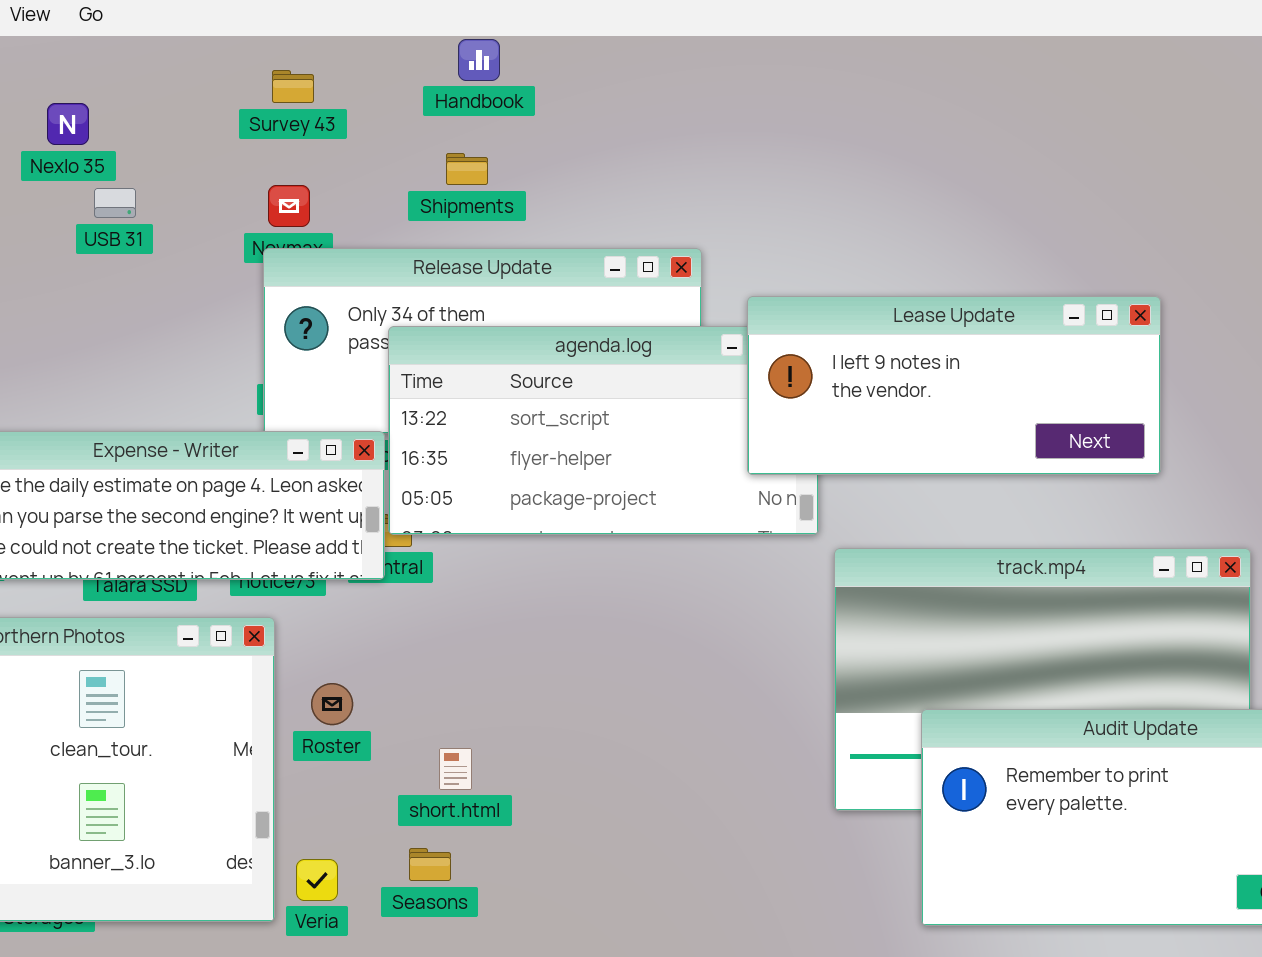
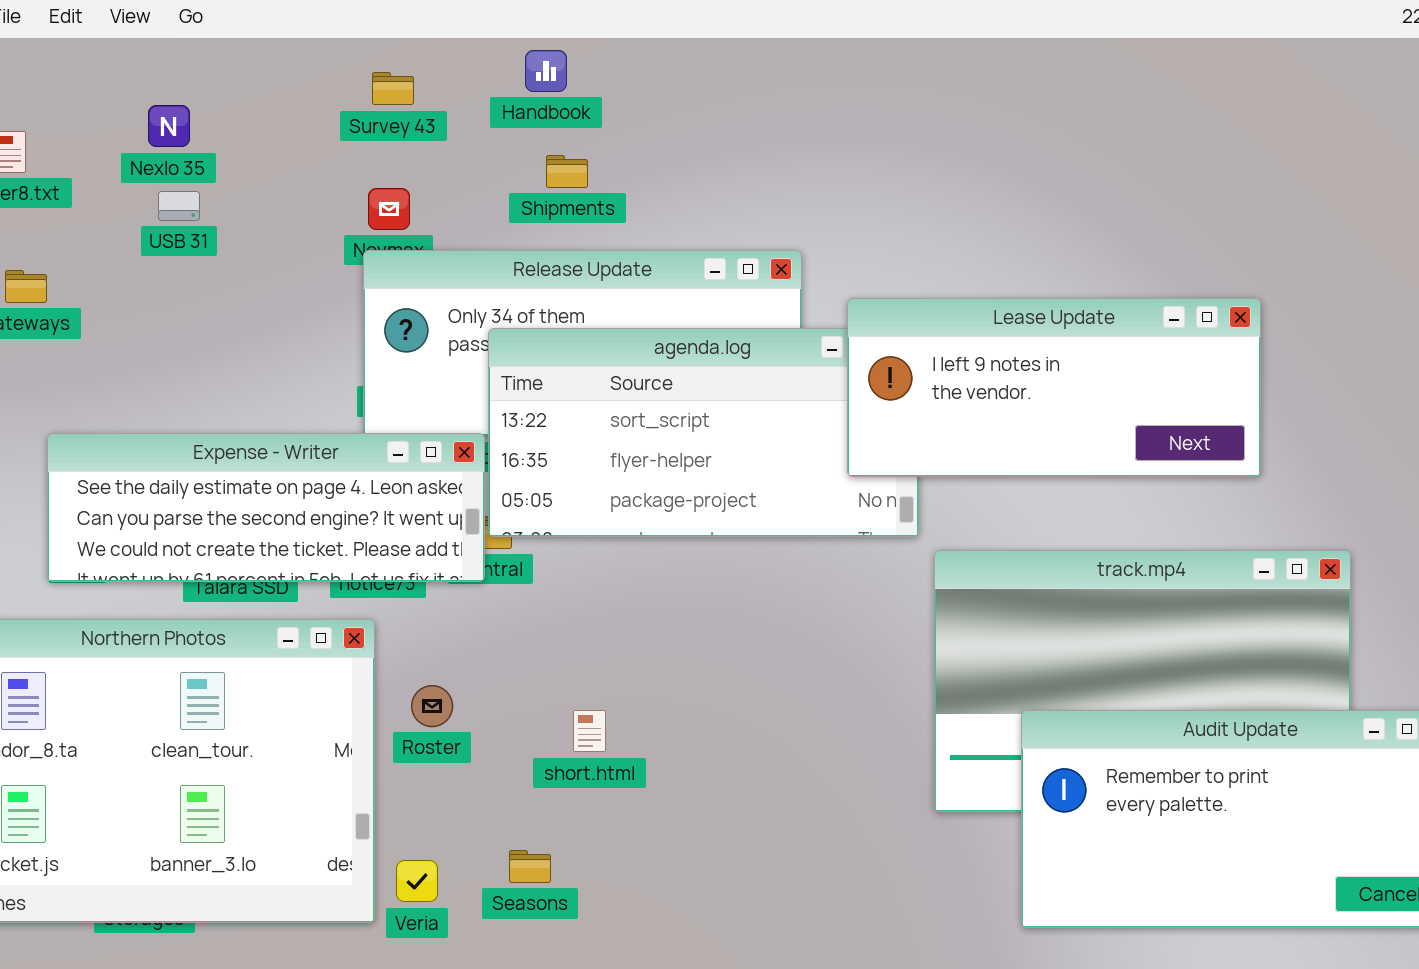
Handbook: [458,39,500,81] -> [525,50,567,92], moved
USB 31: [94,188,136,218] -> [158,191,200,221], moved
short.html: [439,748,472,790] -> [573,710,606,752], moved

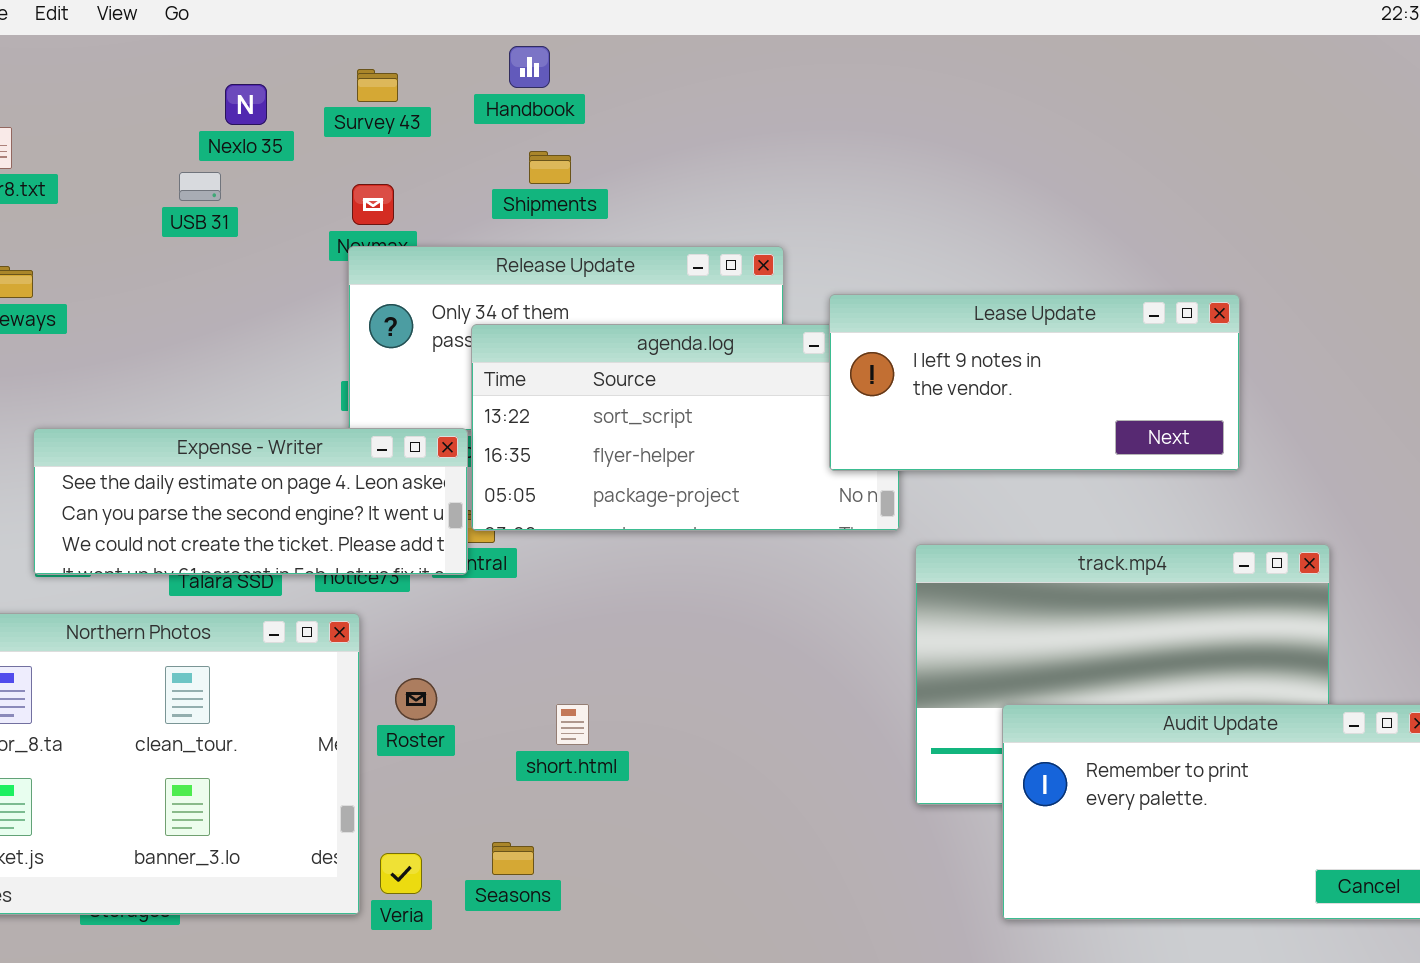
Nexlo 35: [148,105,190,147] -> [225,84,267,125], moved
USB 31: [158,191,200,221] -> [179,172,221,201], moved

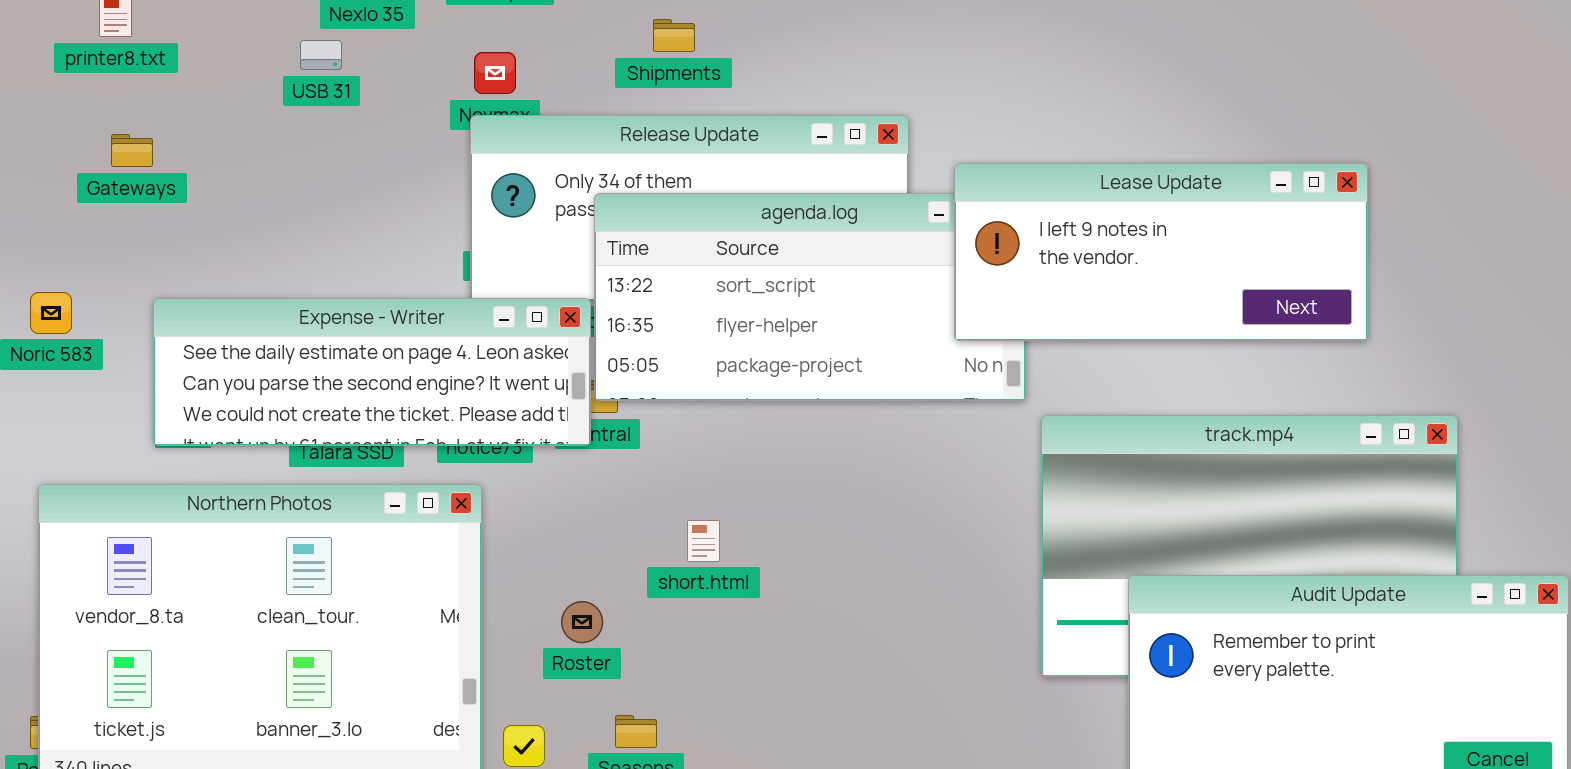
Roster: [395,678,437,720] -> [561,601,603,643], moved
short.html: [556,704,589,745] -> [687,520,720,562], moved

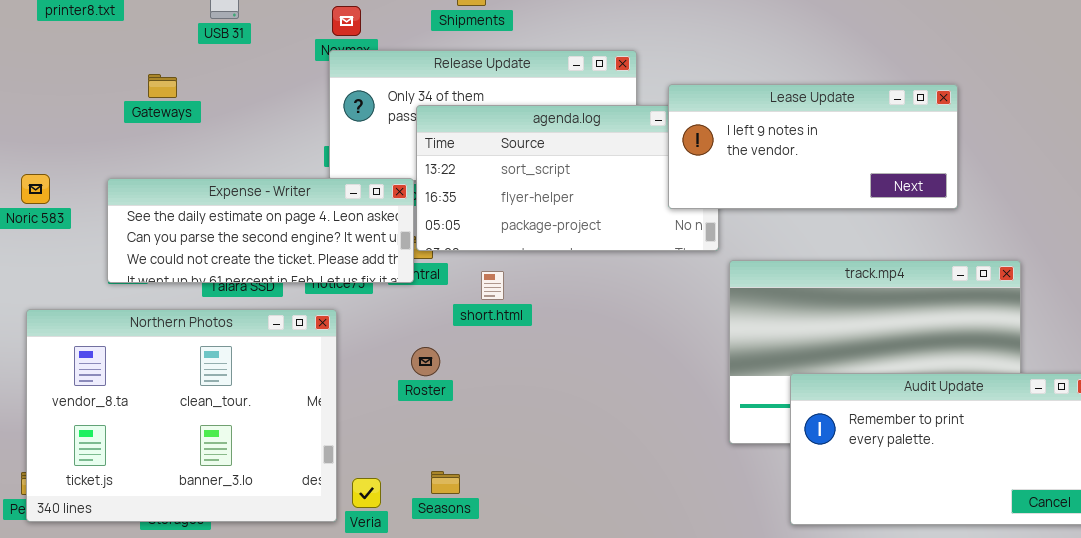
Gateways: [111,134,153,167] -> [148,74,177,98], moved
short.html: [687,520,720,562] -> [481,271,504,300], moved
Roster: [561,601,603,643] -> [411,347,440,376], moved

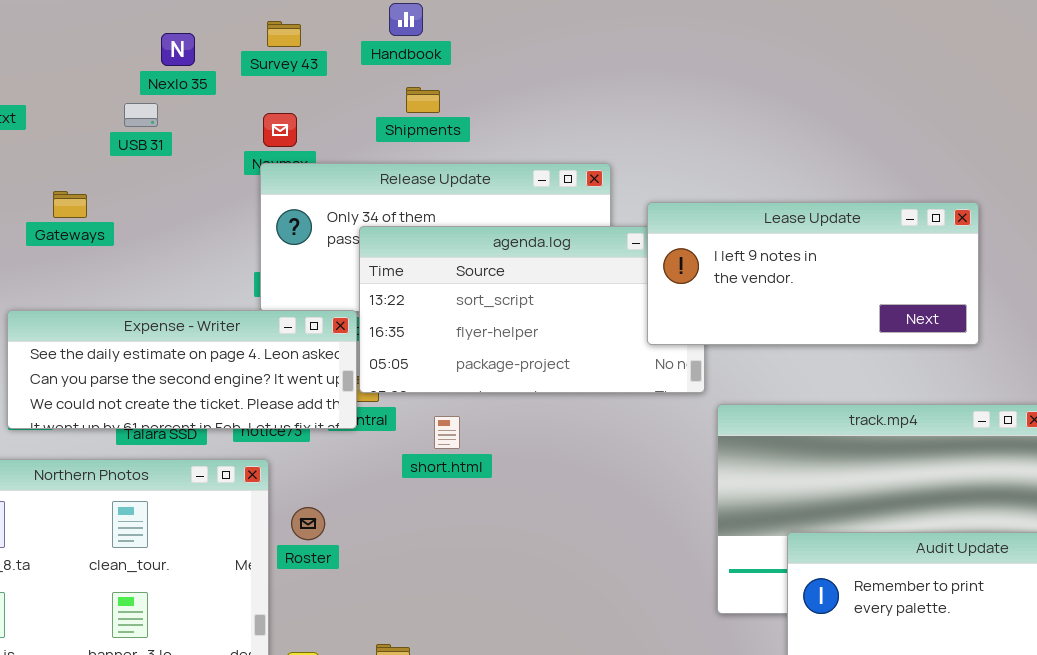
Roster: [411,347,440,376] -> [291,507,325,540], moved

